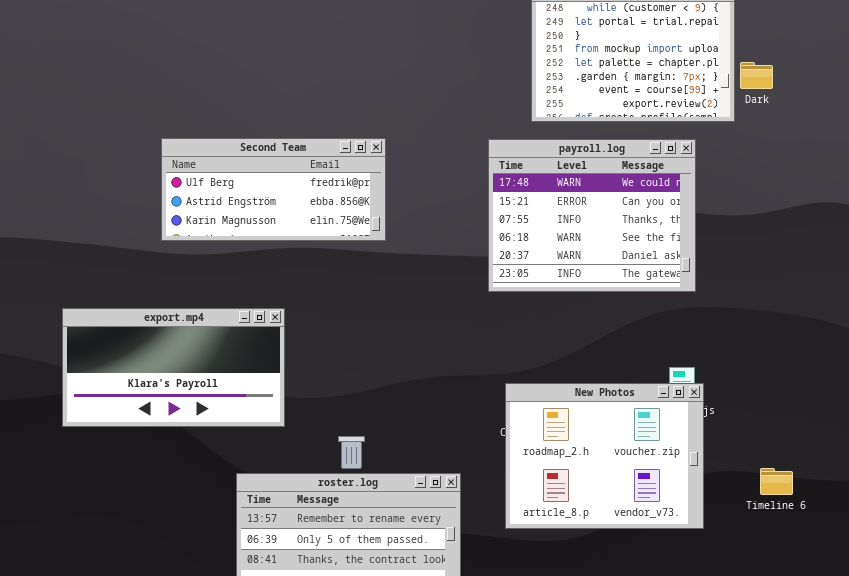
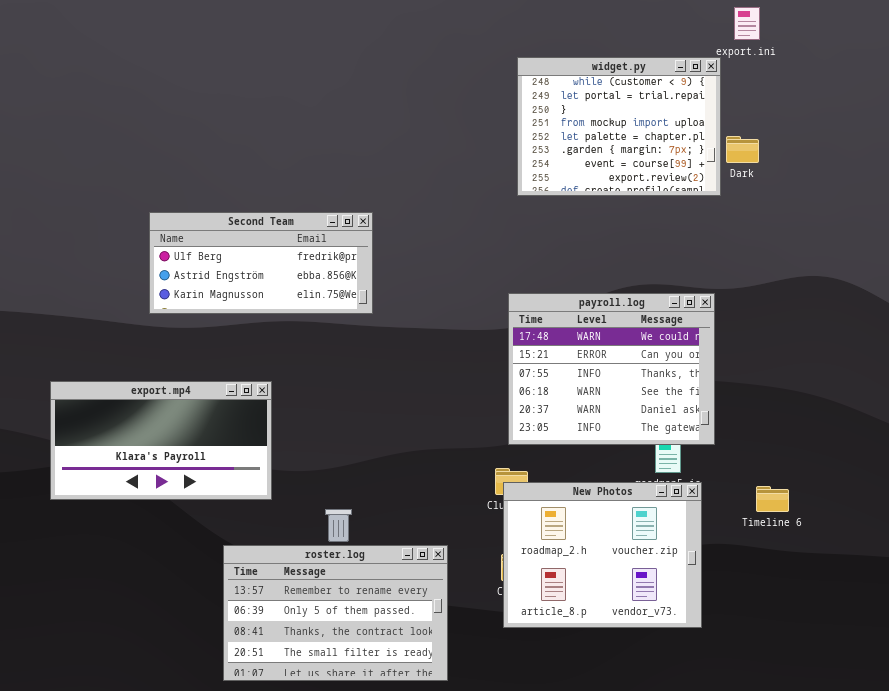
payroll.log: [488,139,696,292] -> [508,293,715,445], moved
New Photos: [505,383,704,529] -> [503,482,702,628], moved
Timeline 6: [760,468,793,495] -> [756,486,789,512], moved

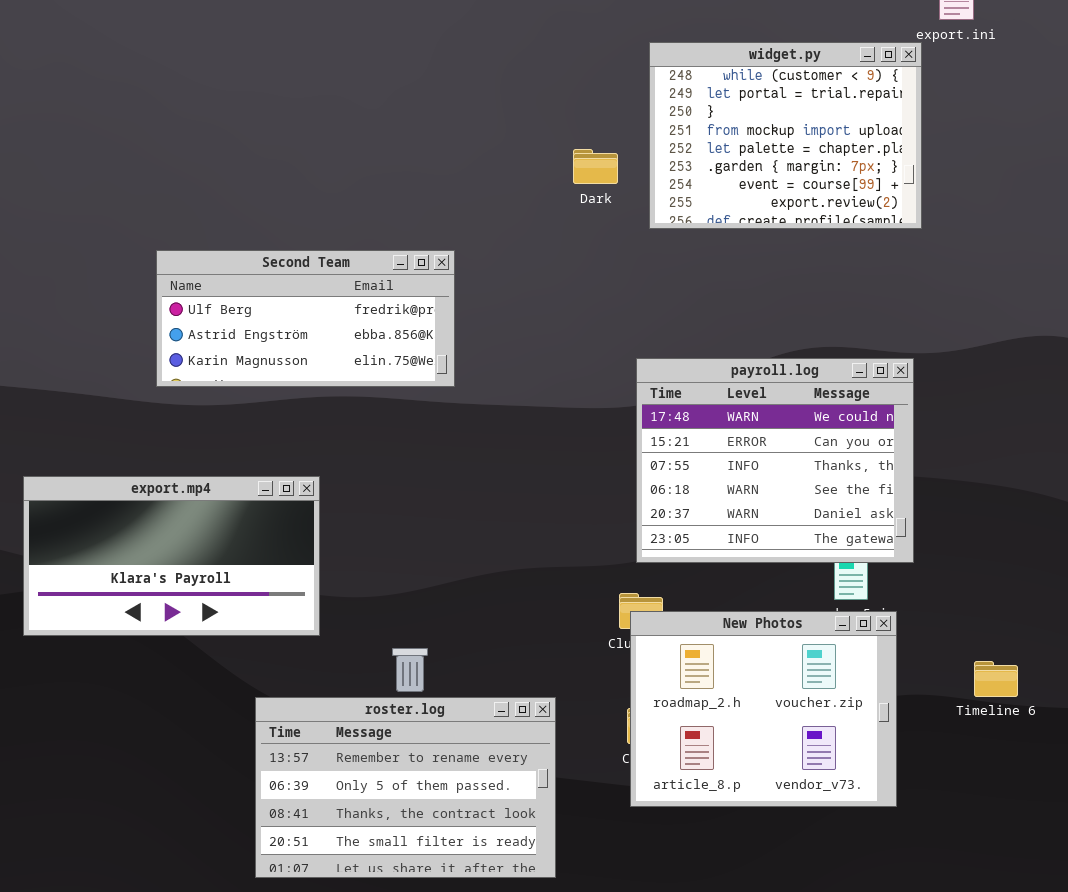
Dark: [726,136,759,163] -> [573,149,618,184], moved
Timeline 6: [756,486,789,512] -> [974,661,1018,697], moved

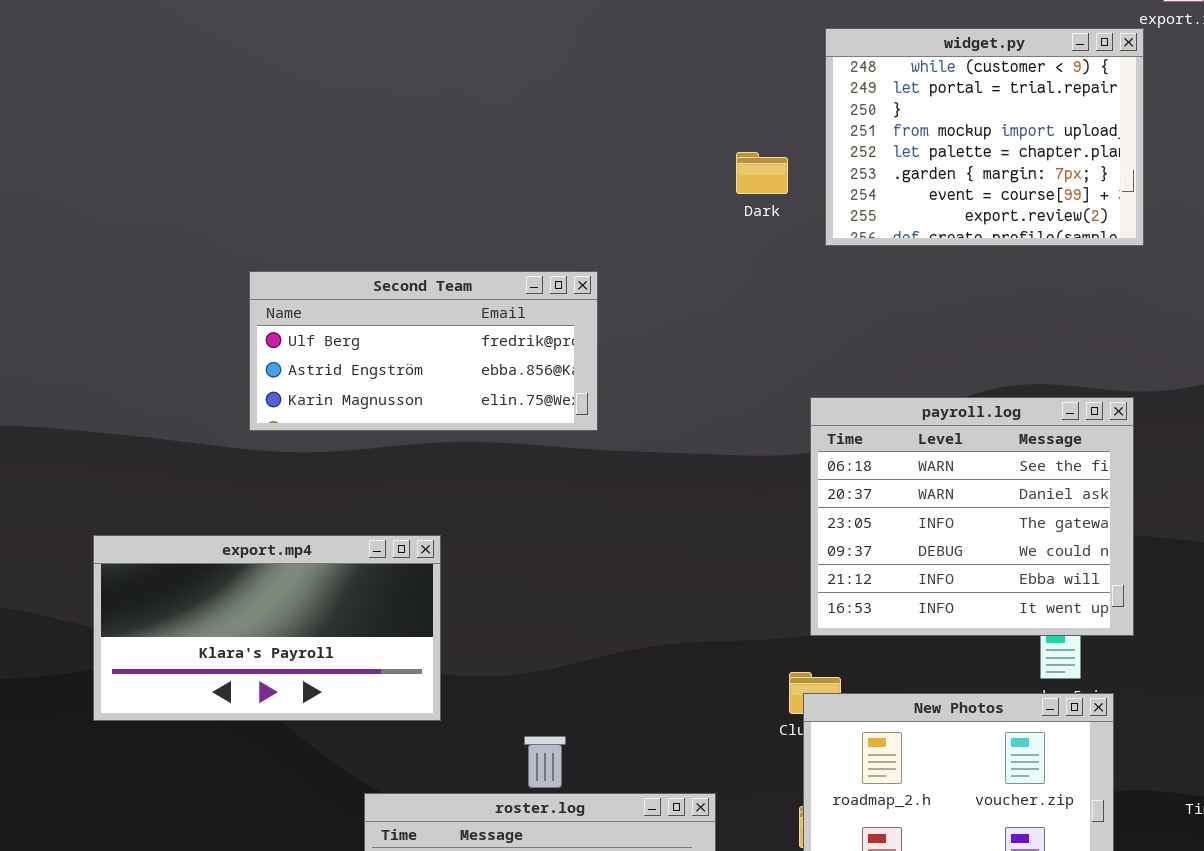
payroll.log: [636,358,914,563] -> [810,397,1134,636], scrolled down 3 rows

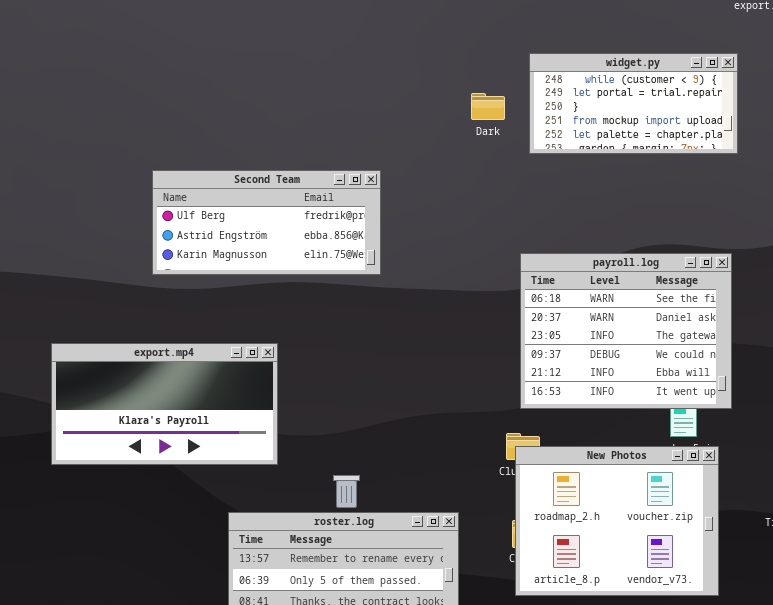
widget.py: [825,28,1144,246] -> [529,53,738,154], resized

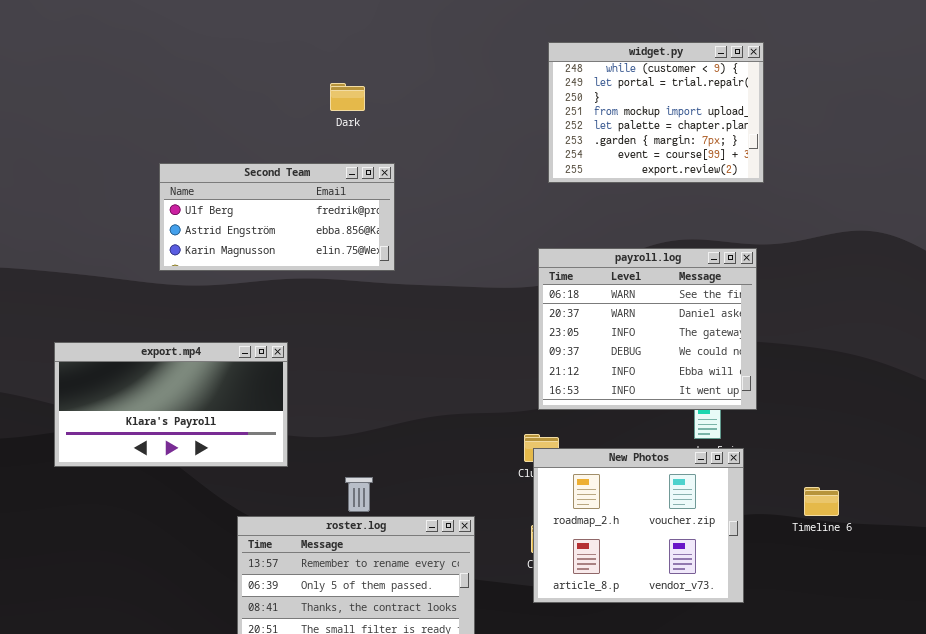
widget.py: [529,53,738,154] -> [548,42,764,183], resized
Dark: [471,93,505,120] -> [330,83,365,111], moved

